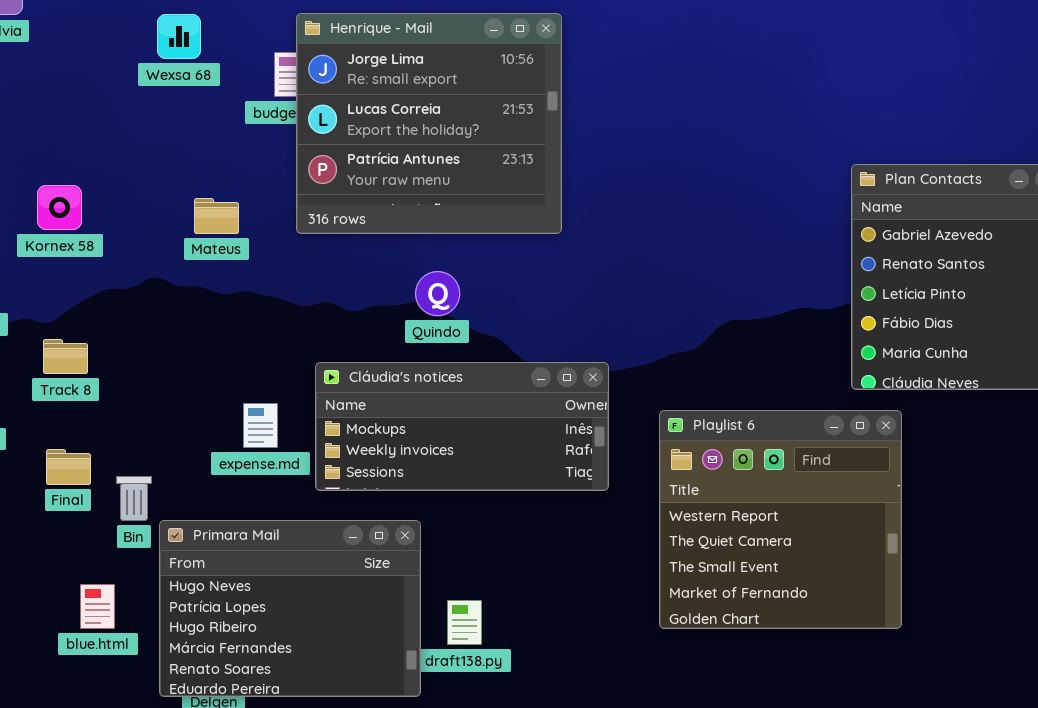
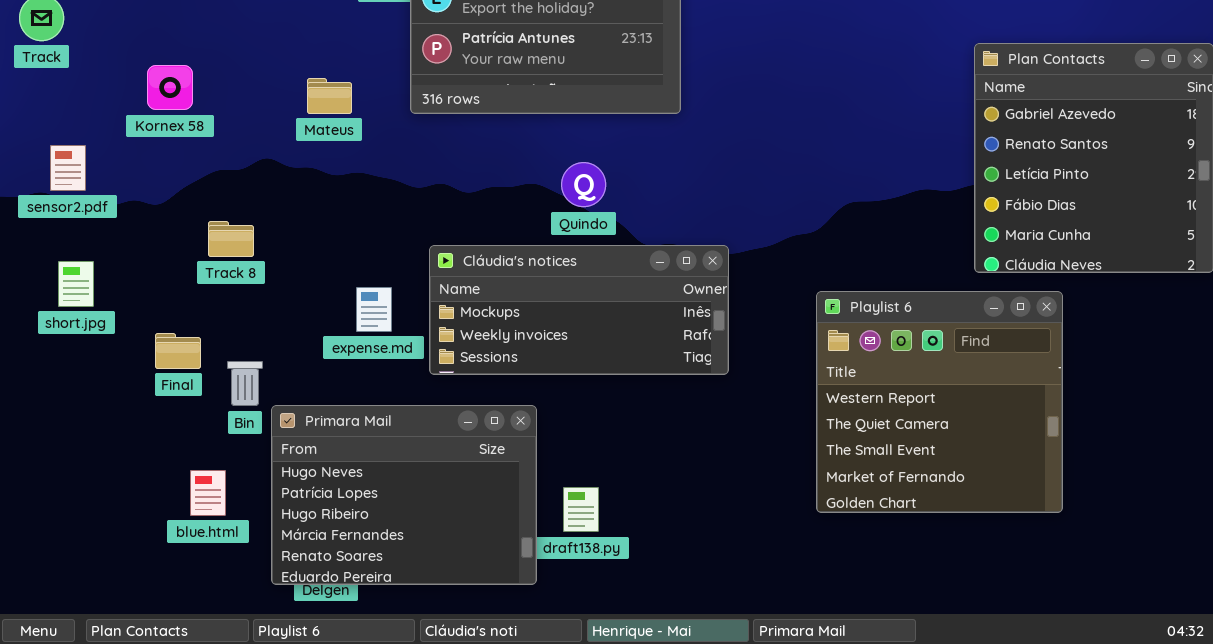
Quindo: [415,271,460,316] -> [561,162,606,207], moved
Track 8: [43,339,88,374] -> [208,221,254,257], moved
Playlist 6: [659,410,902,629] -> [816,291,1063,513], moved

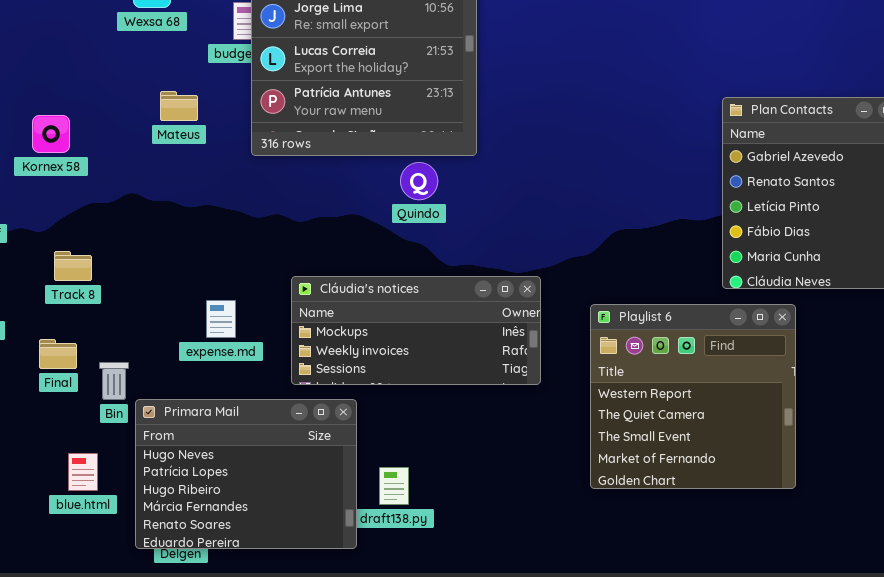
Mateus: [307,78,352,114] -> [160,91,198,121], moved
Quindo: [561,162,606,207] -> [400,162,438,200], moved
Track 8: [208,221,254,257] -> [54,251,92,281], moved
Cláudia's notices: [429,245,729,375] -> [291,276,541,385], moved

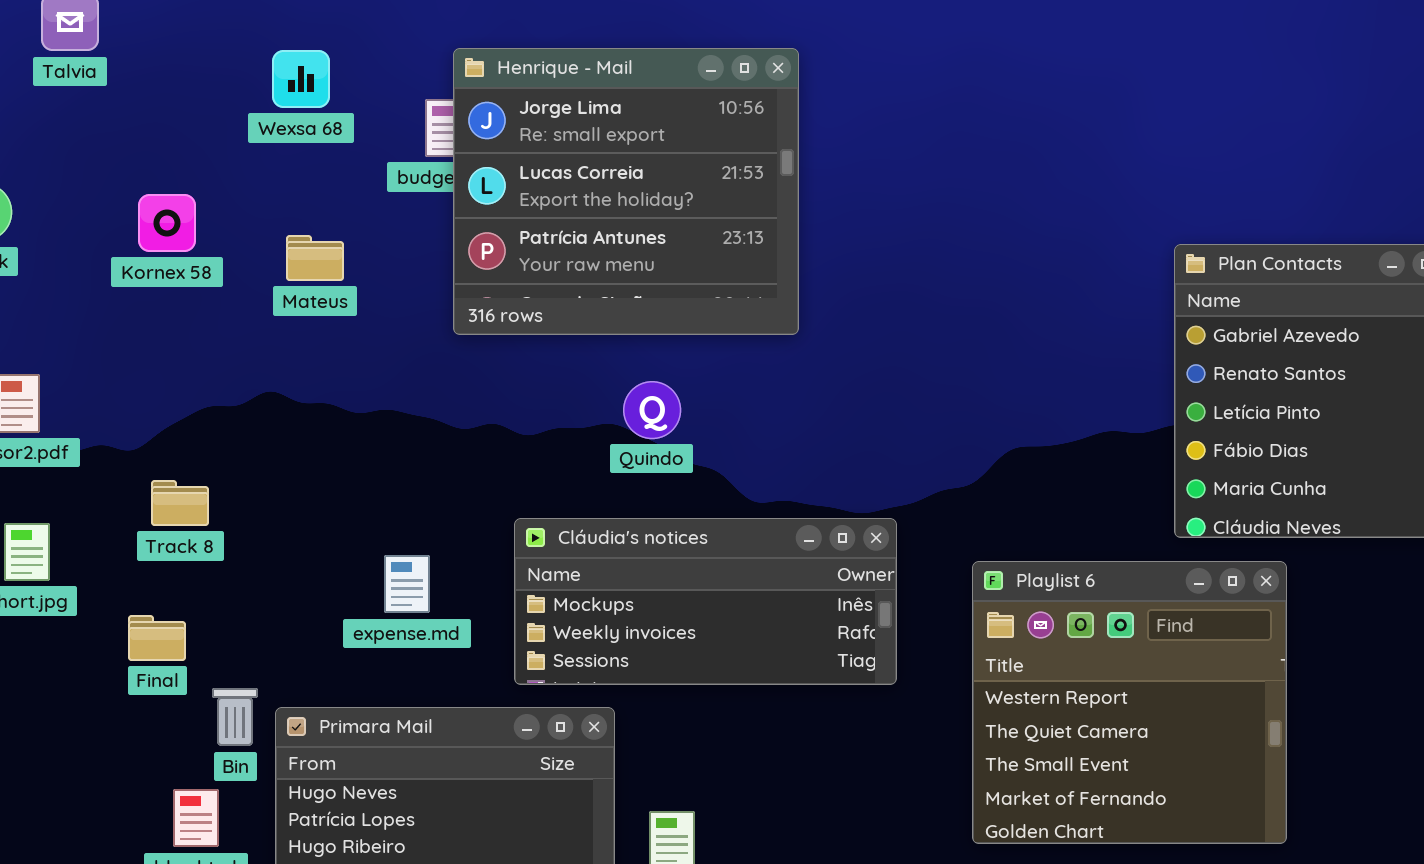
Mateus: [160,91,198,121] -> [286,235,344,281], moved
Kornex 58: [32,115,70,153] -> [138,194,196,252], moved
Quindo: [400,162,438,200] -> [623,381,681,439], moved
Bin: [99,362,129,400] -> [212,688,258,746], moved

